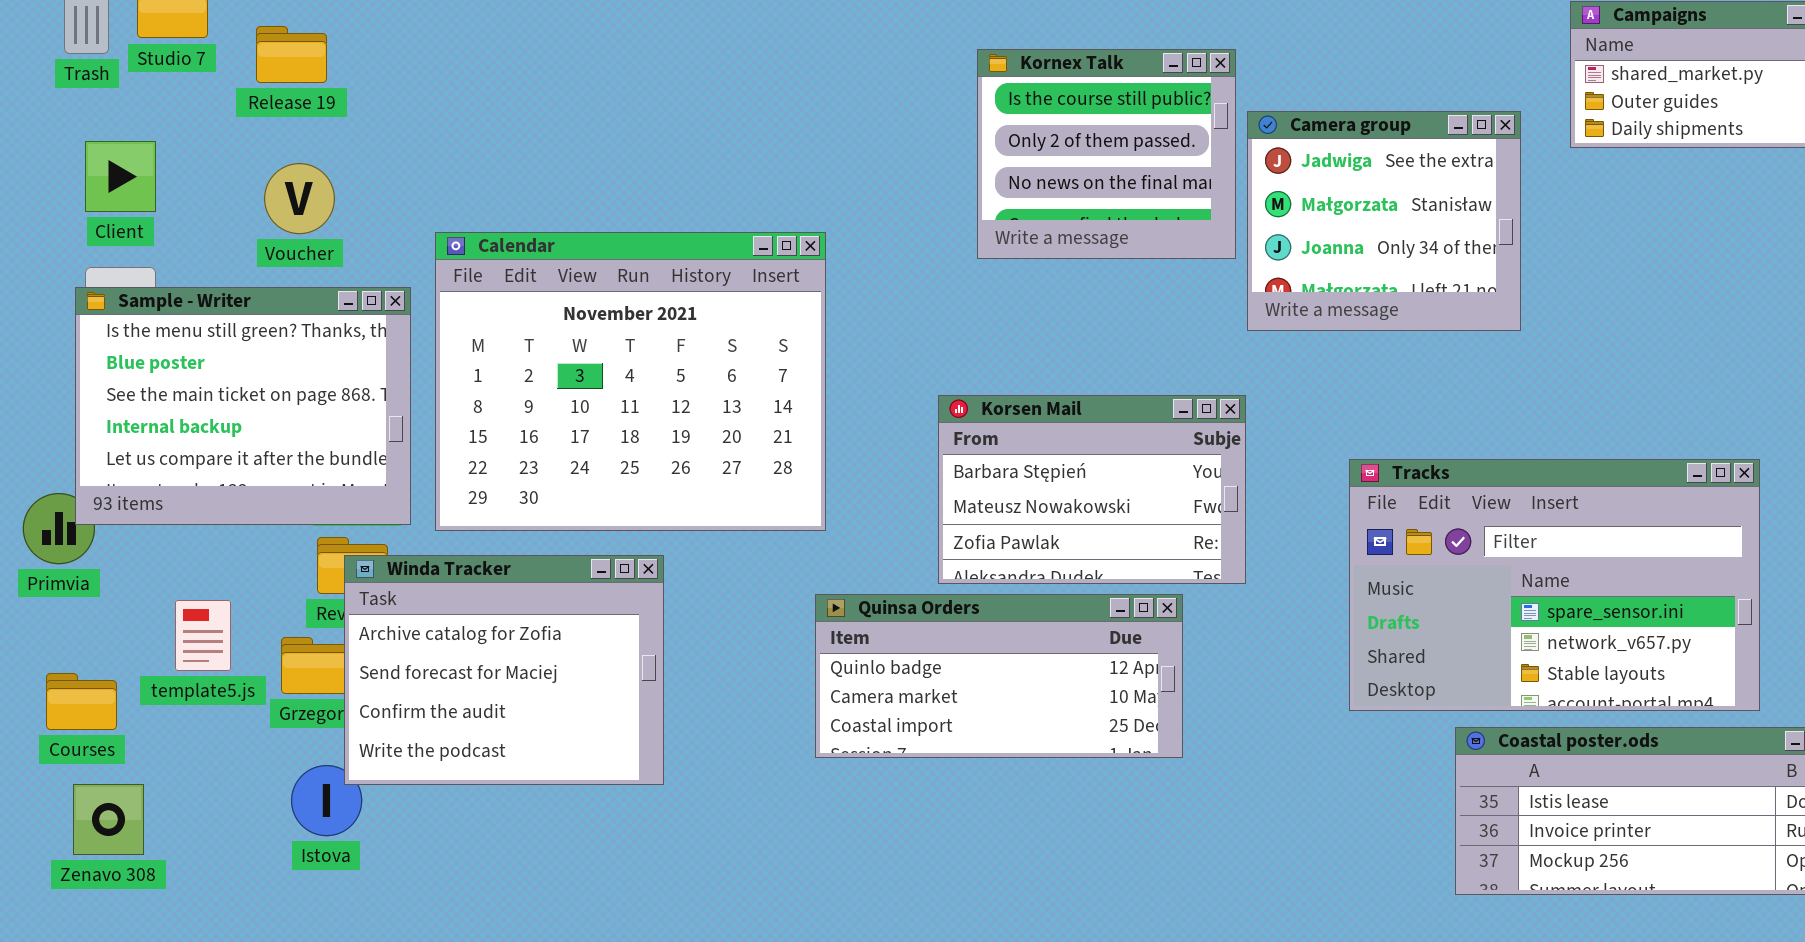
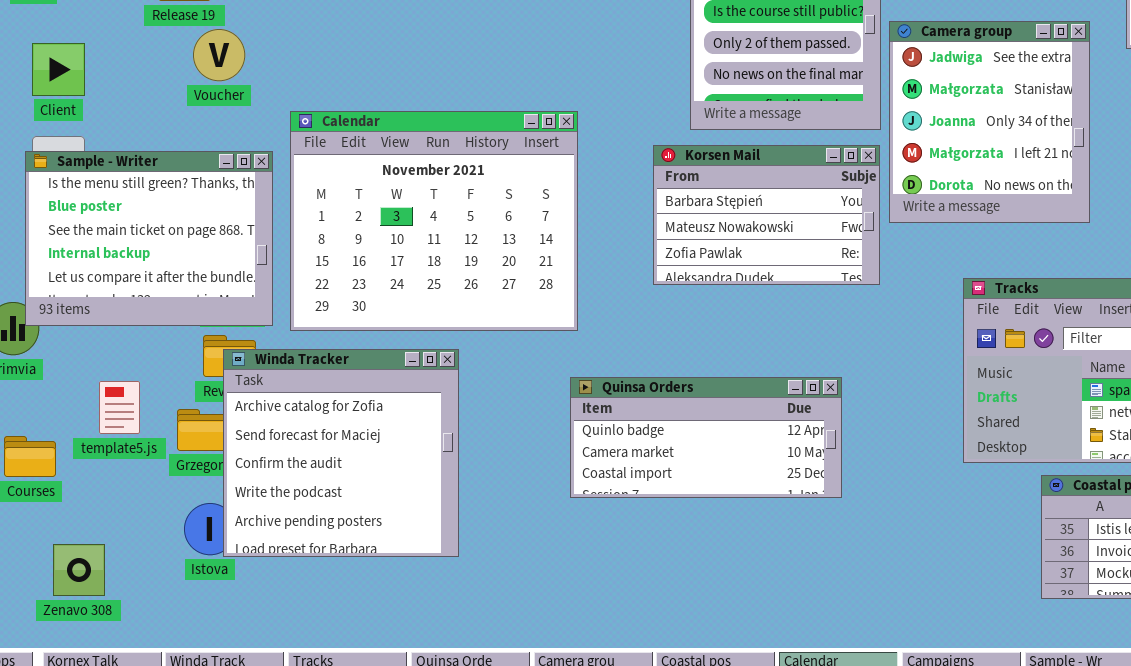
Camera group: [1247,111,1521,331] -> [889,21,1090,223], resized
Voucher: [264,163,335,234] -> [193,29,245,81], moved
Korsen Mail: [938,395,1246,584] -> [653,145,880,285], moved
Winda Tracker: [344,555,664,785] -> [223,349,459,557], resized
Zenavo 308: [73,784,144,855] -> [53,544,105,596], moved

